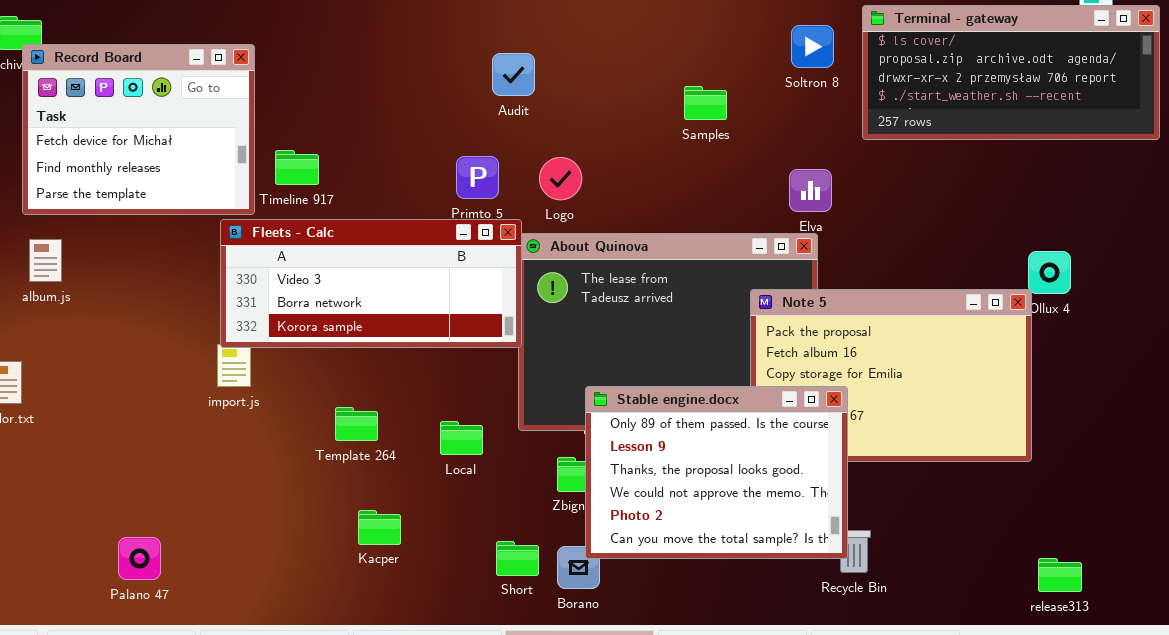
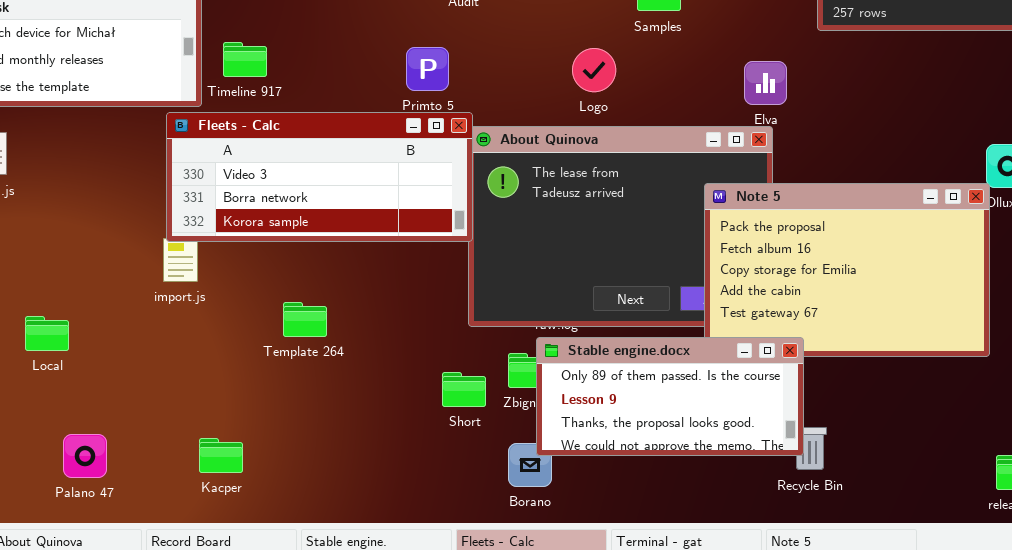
Logo: [539,157,582,200] -> [572,48,616,92], moved
Stable engine.docx: [585,386,848,559] -> [536,337,804,456], resized
Local: [440,421,483,455] -> [25,316,69,351], moved
Kacper: [358,510,401,545] -> [199,438,243,473], moved
Short: [496,541,539,576] -> [442,372,486,407], moved

